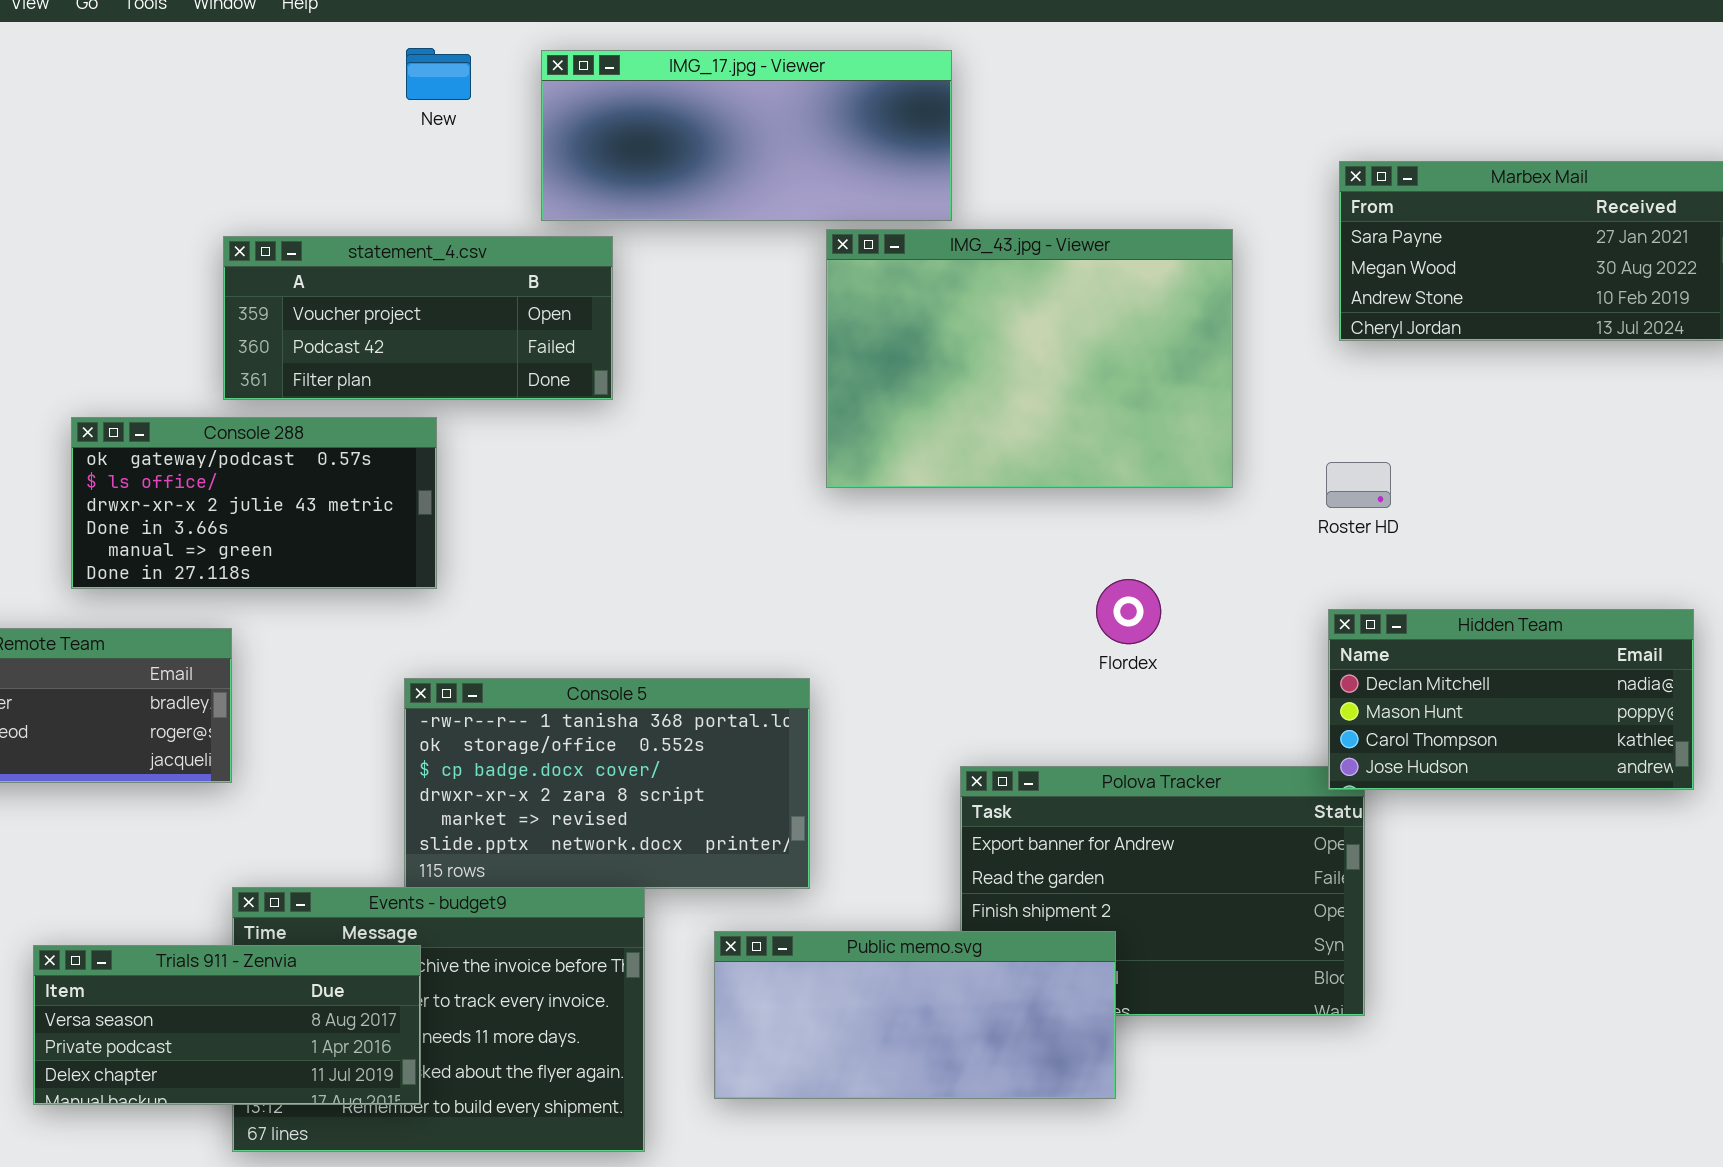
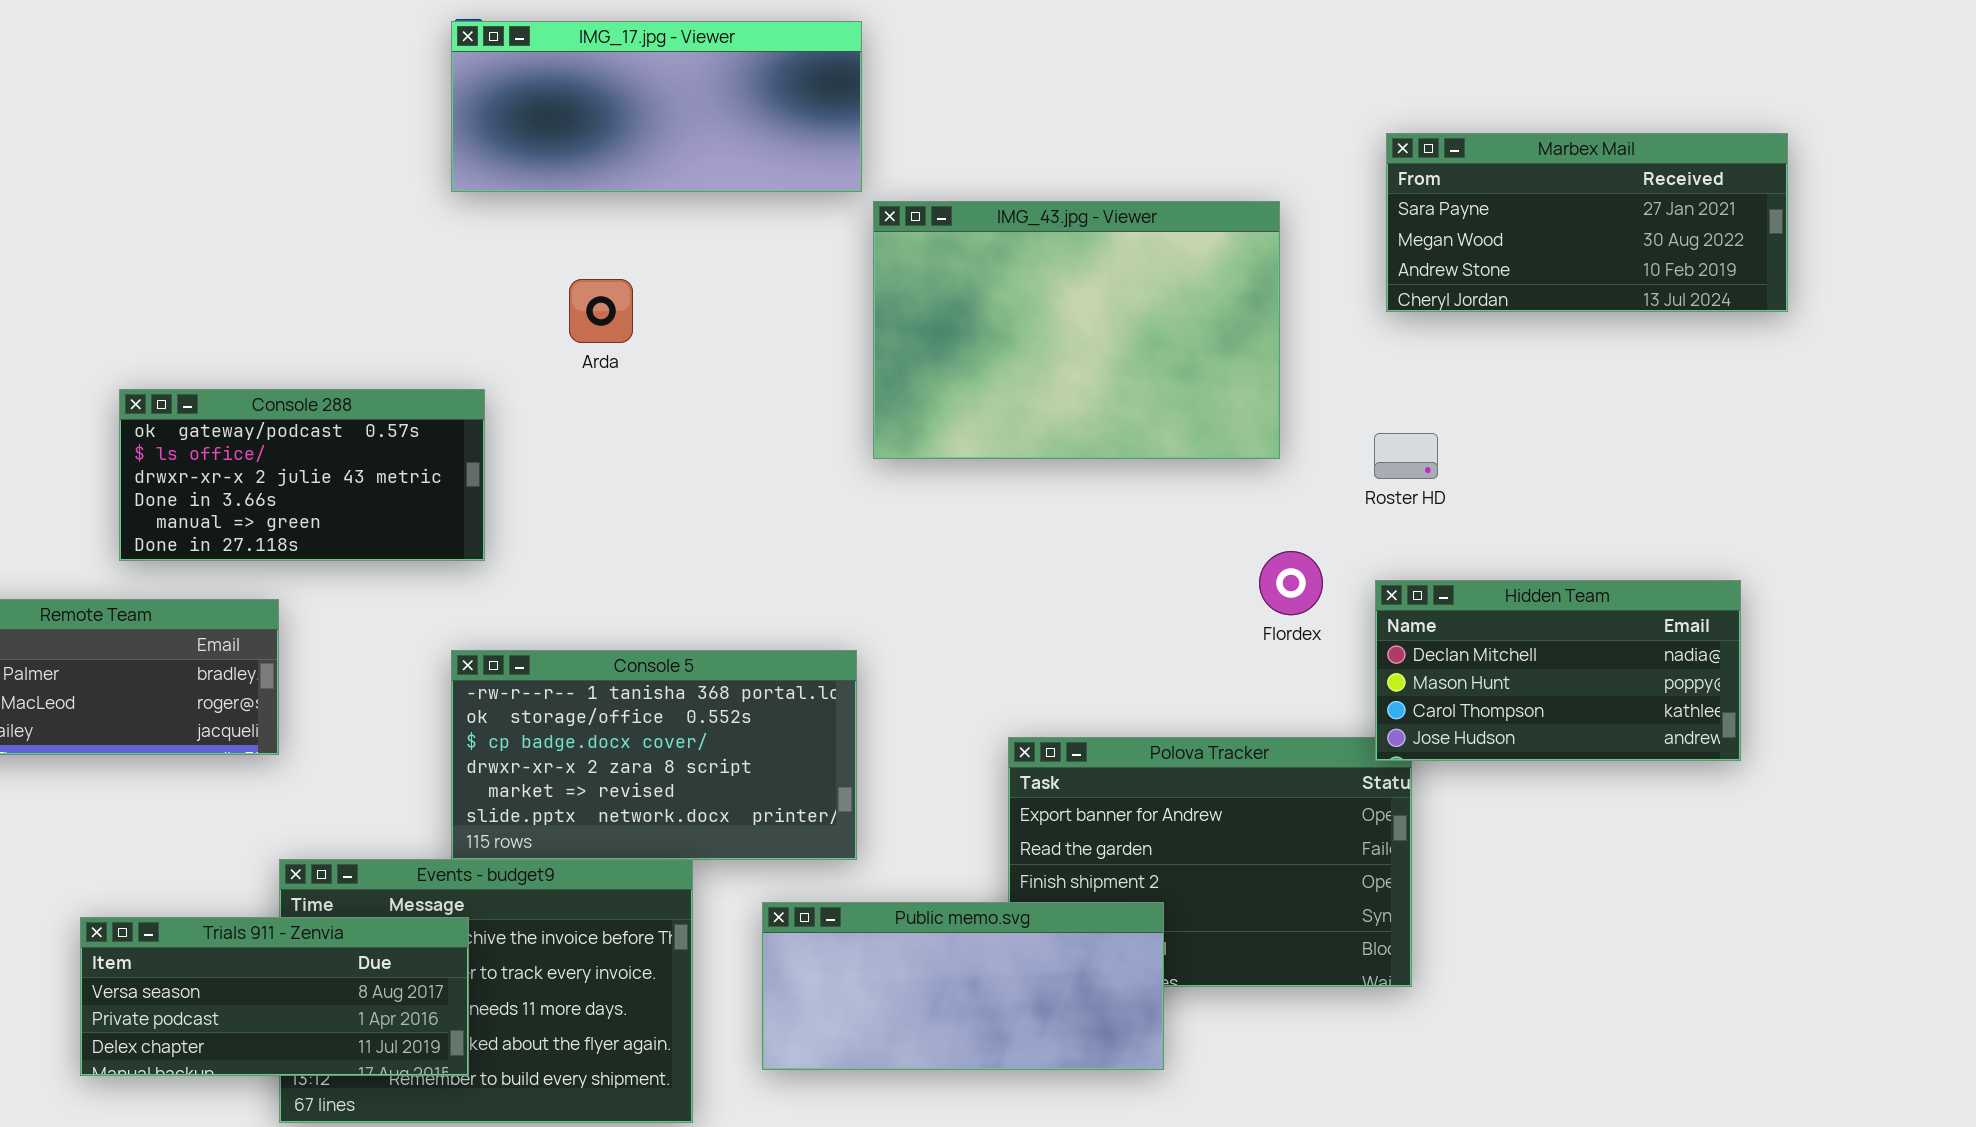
IMG_17.jpg - Viewer: [541,50,952,221] -> [451,21,862,192], moved
statement_4.csv: [223,236,613,400] -> none, closed
Flordex: [1096,579,1161,644] -> [1259,551,1323,615], moved

